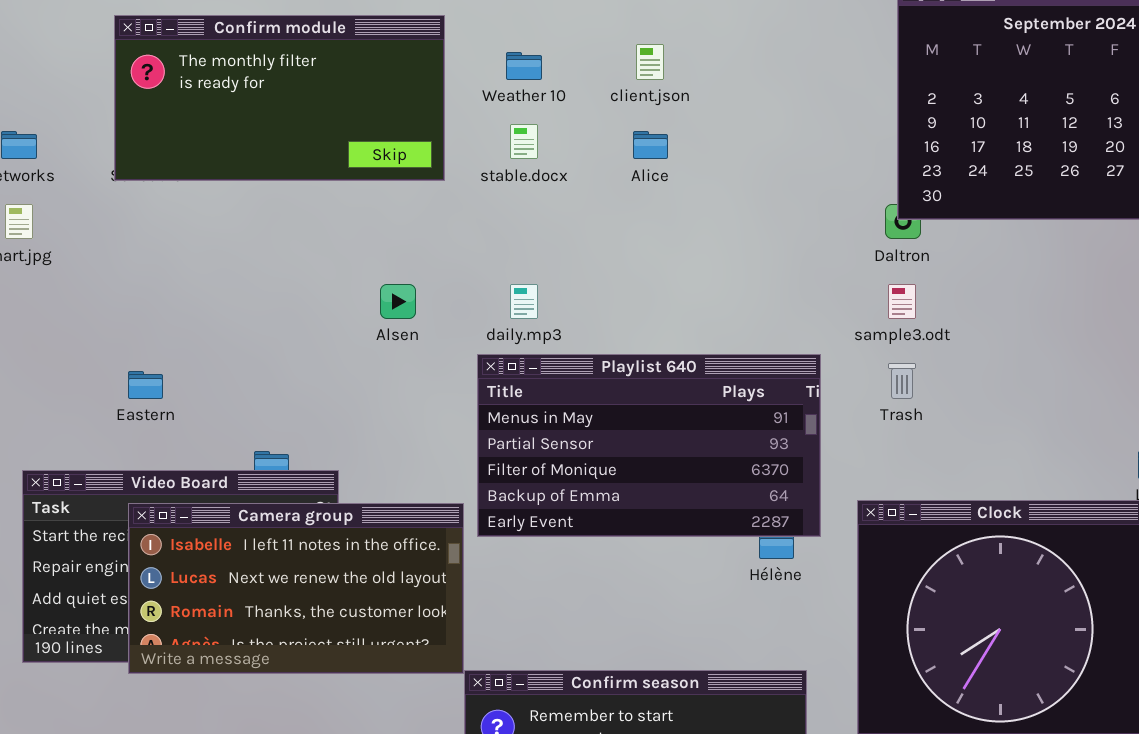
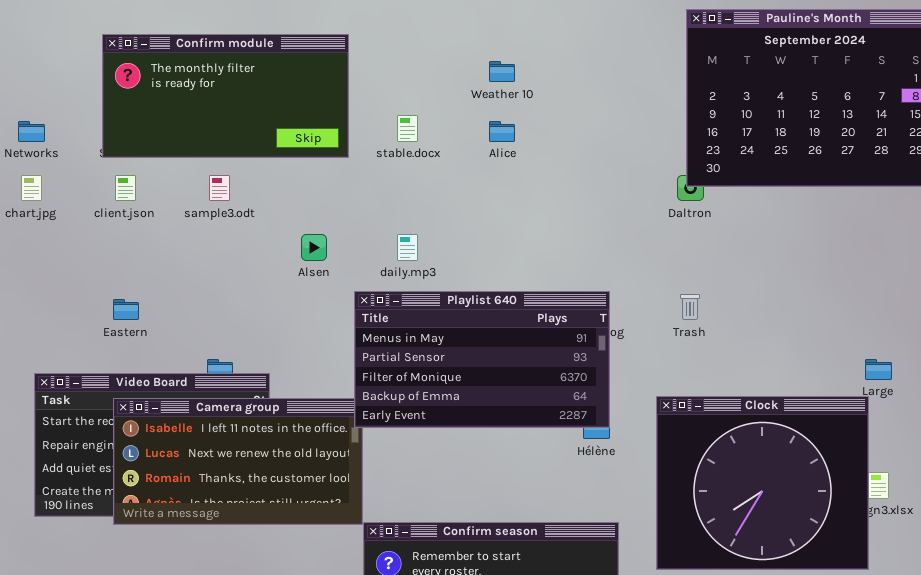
client.json: [636,44,664,80] -> [115,175,136,201], moved
Weather 10: [506,52,542,80] -> [489,61,515,82], moved
sample3.odt: [888,284,916,319] -> [209,175,230,201], moved
Playlist 640: [477,354,821,537] -> [354,291,610,428], moved

